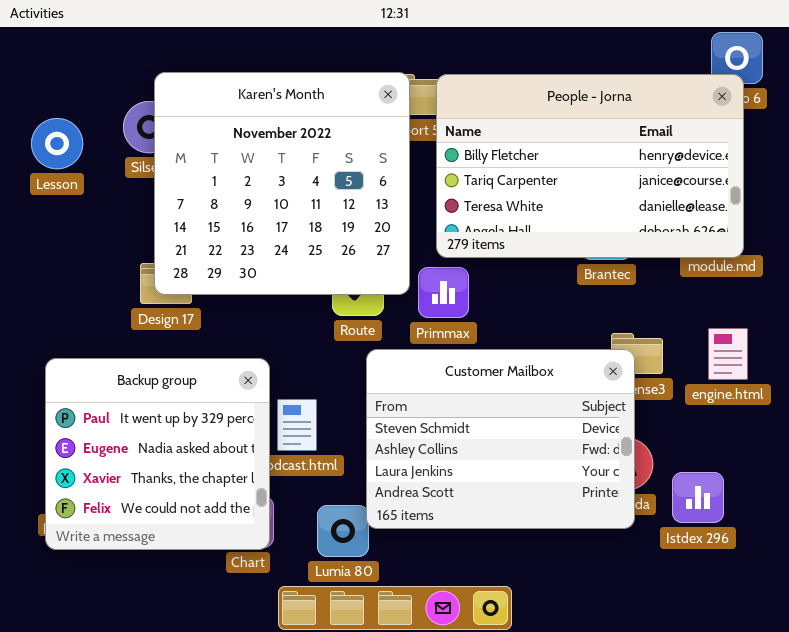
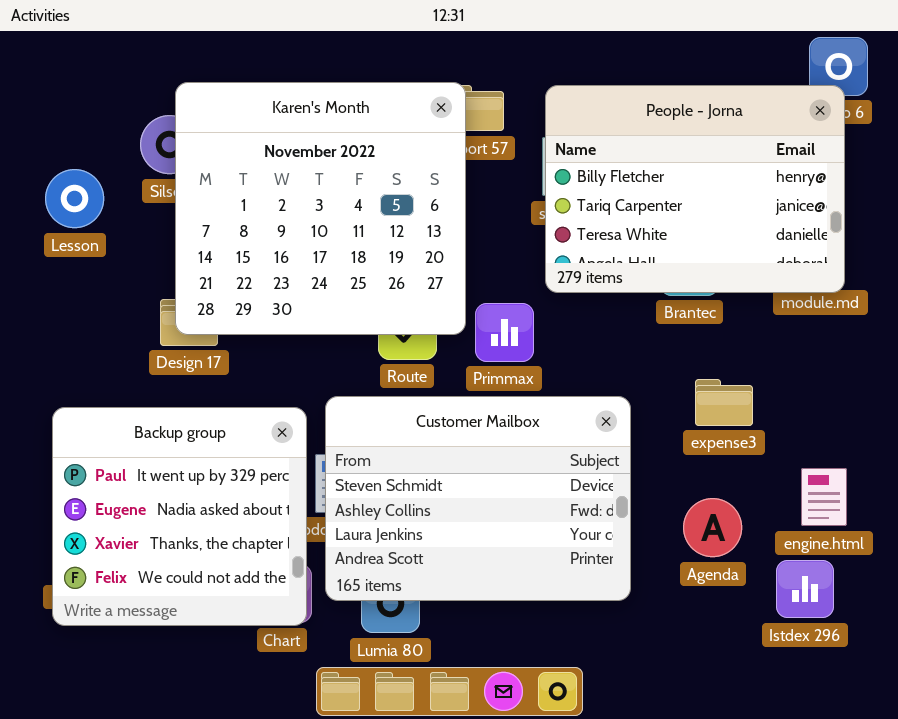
People - Jorna: [436,74,744,258] -> [545,85,845,293], resized
Lesson: [31,118,83,169] -> [45,169,104,228], moved
engine.html: [708,328,748,380] -> [801,468,847,526], moved
Customer Mailbox: [366,349,635,529] -> [325,396,631,601], moved
Istdex 296: [672,472,724,523] -> [776,560,834,618], moved

